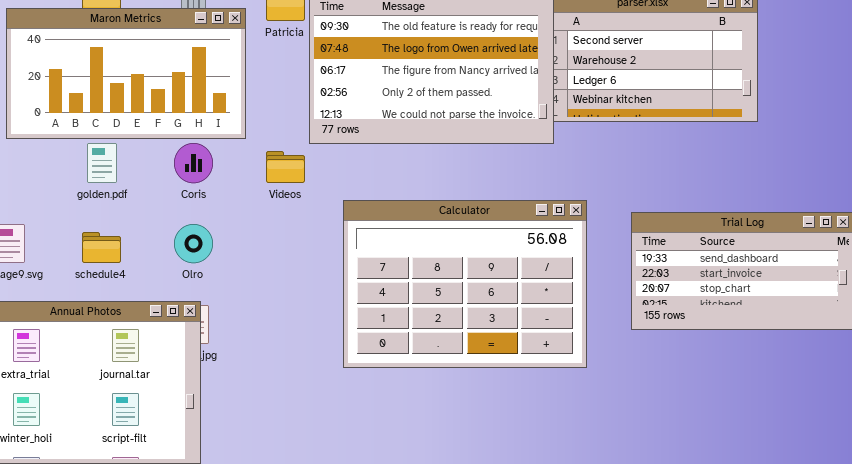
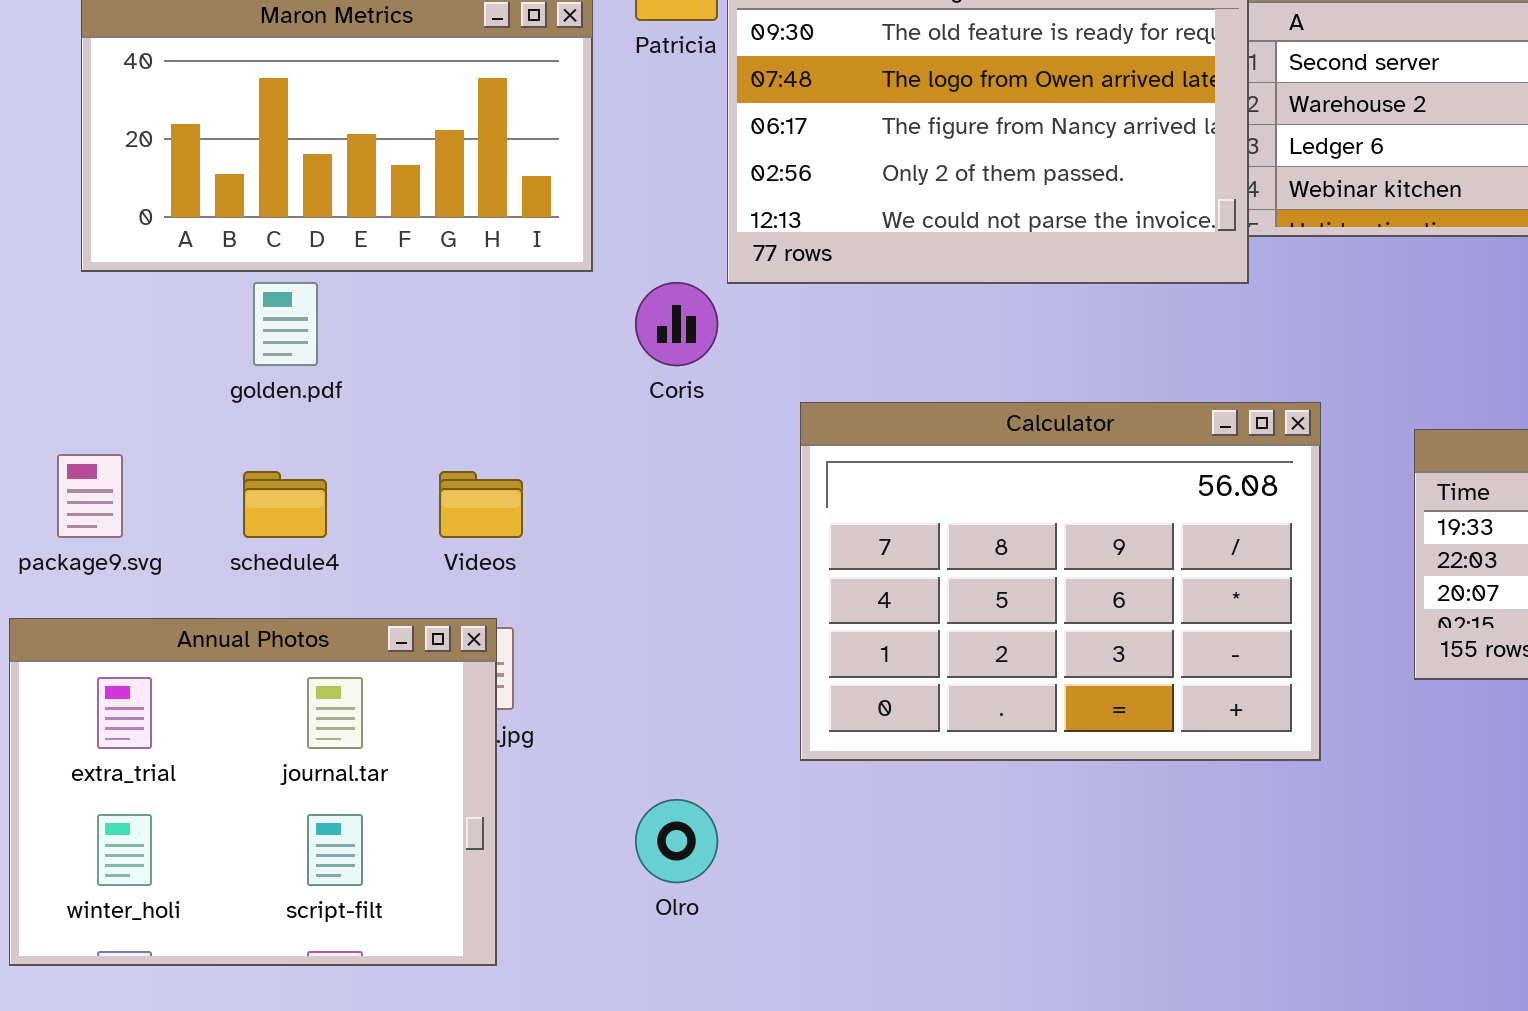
Coris: [174,143,213,183] -> [635,282,718,366], moved
Videos: [266,151,305,183] -> [439,471,523,538], moved
Olro: [174,224,213,263] -> [635,799,718,883], moved

